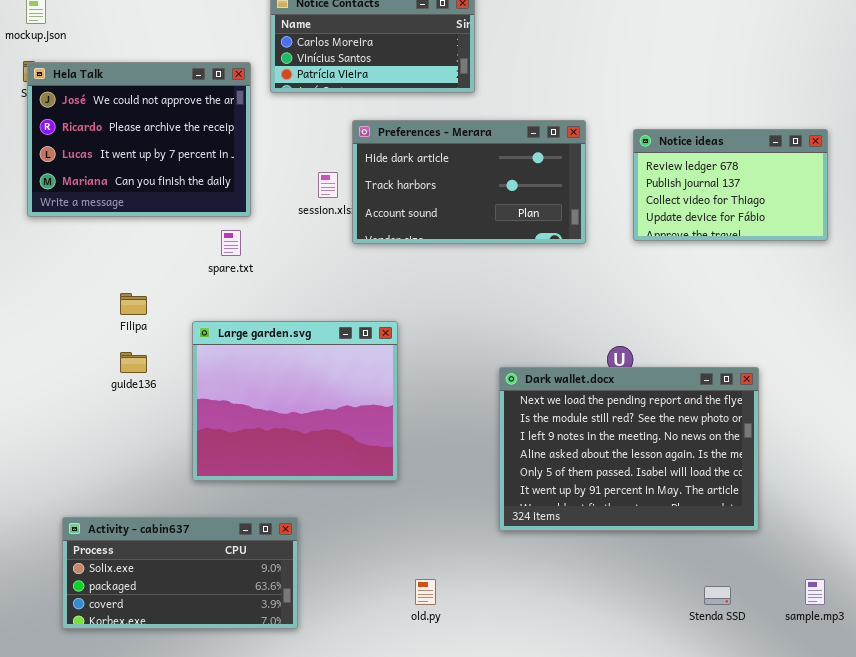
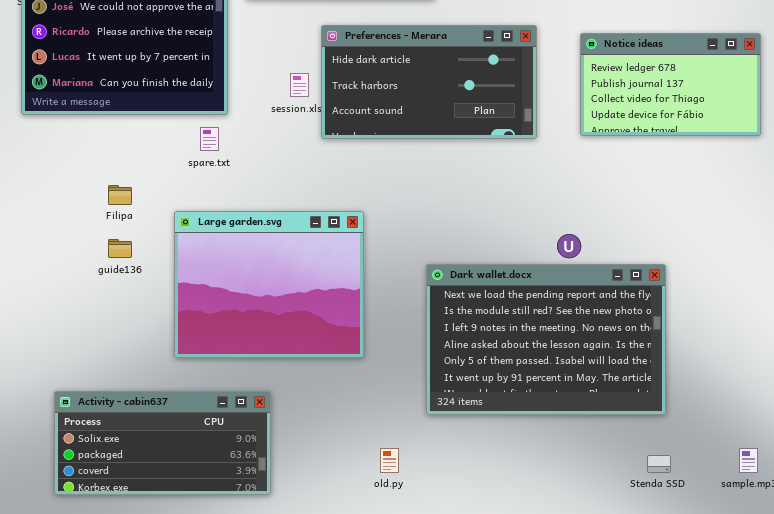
Dark wallet.docx: [499,367,759,531] -> [426,264,666,415], moved

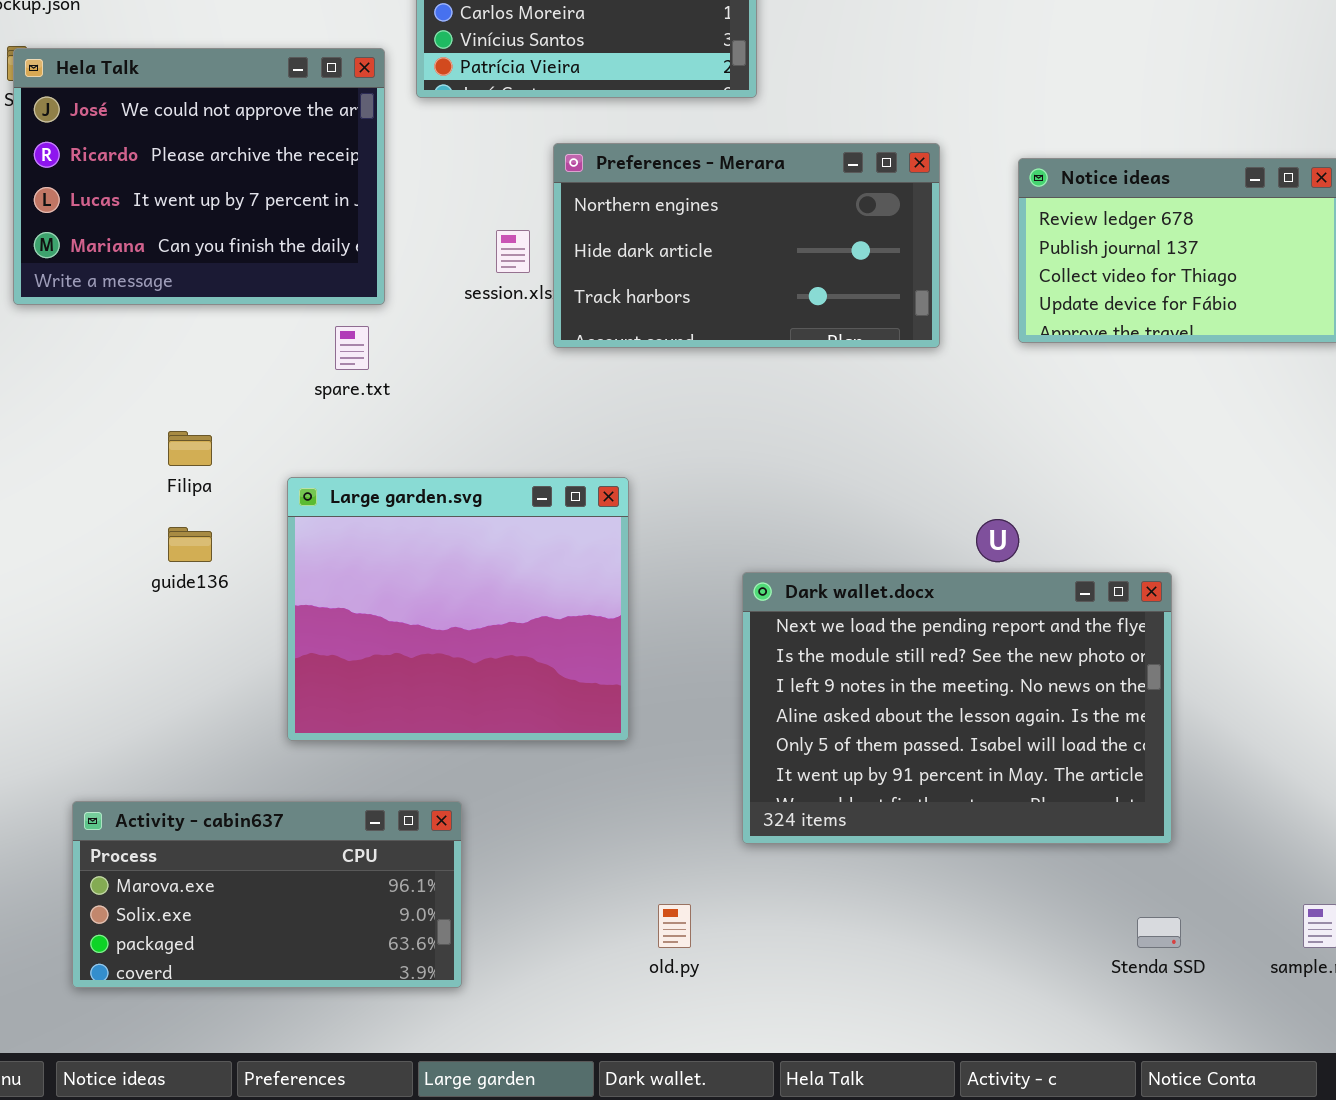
Preferences - Merara: [321,25,537,139] -> [553,143,940,348], scrolled up 1 row
Activity - cabin637: [54,391,271,495] -> [72,801,462,988], scrolled up 1 row

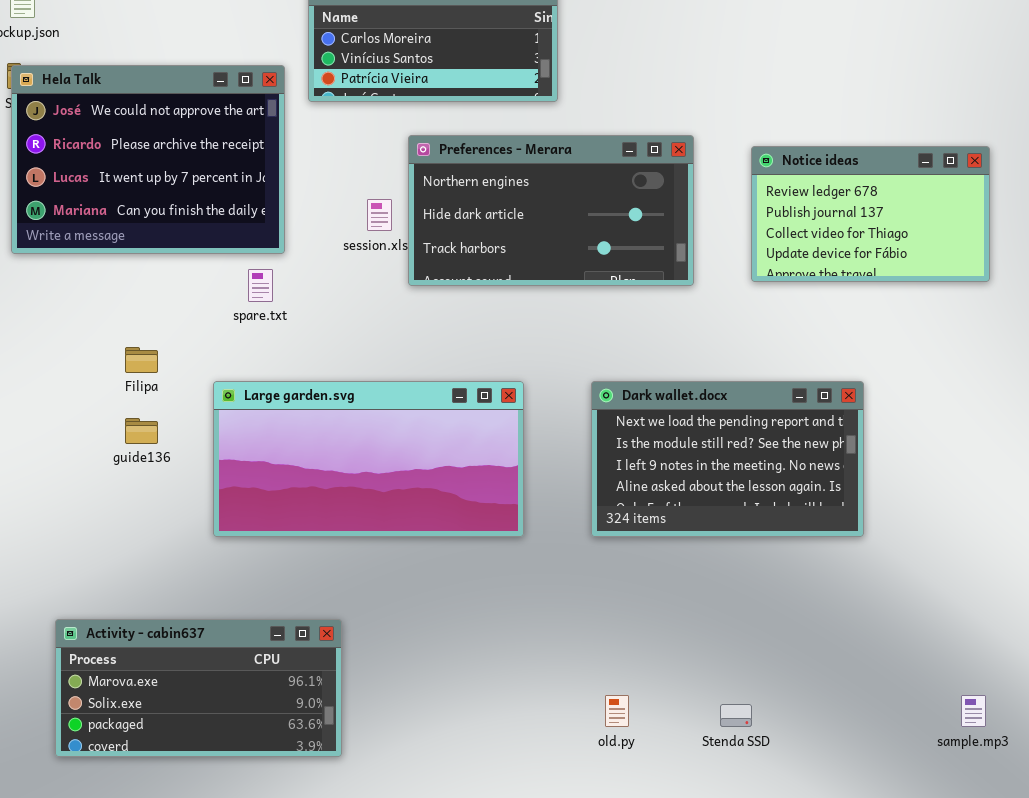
Large garden.svg: [287,477,629,741] -> [213,381,524,537], resized
Dark wallet.docx: [742,572,1172,844] -> [591,381,864,537], moved, resized
old.py: [658,904,691,948] -> [605,695,629,727], moved
Stenda SSD: [1137,917,1181,948] -> [720,704,752,727], moved

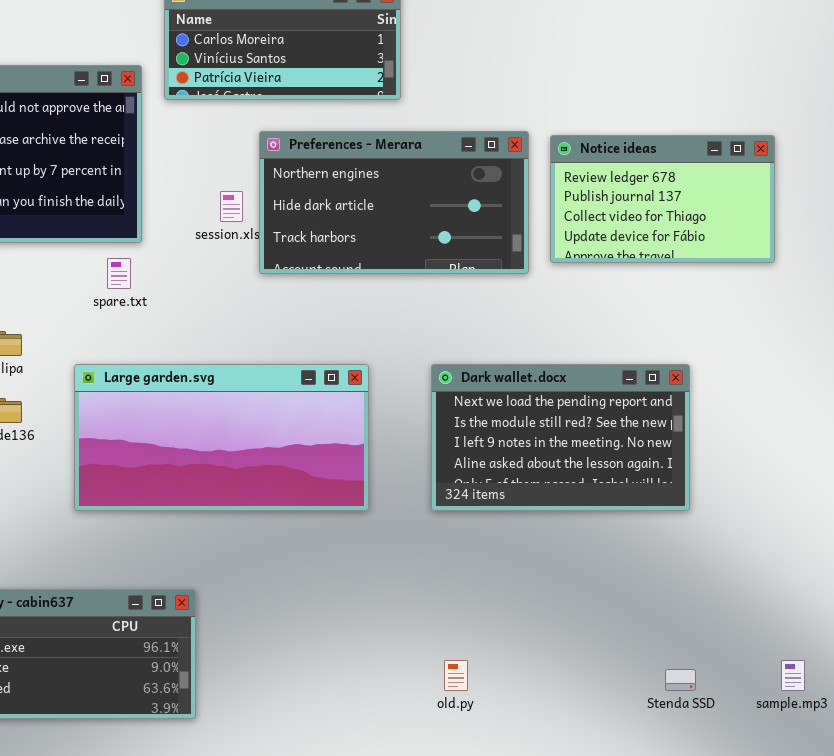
Notice ideas: [751,146,990,282] -> [550,135,775,263], moved
Stenda SSD: [720,704,752,727] -> [665,669,696,691], moved

